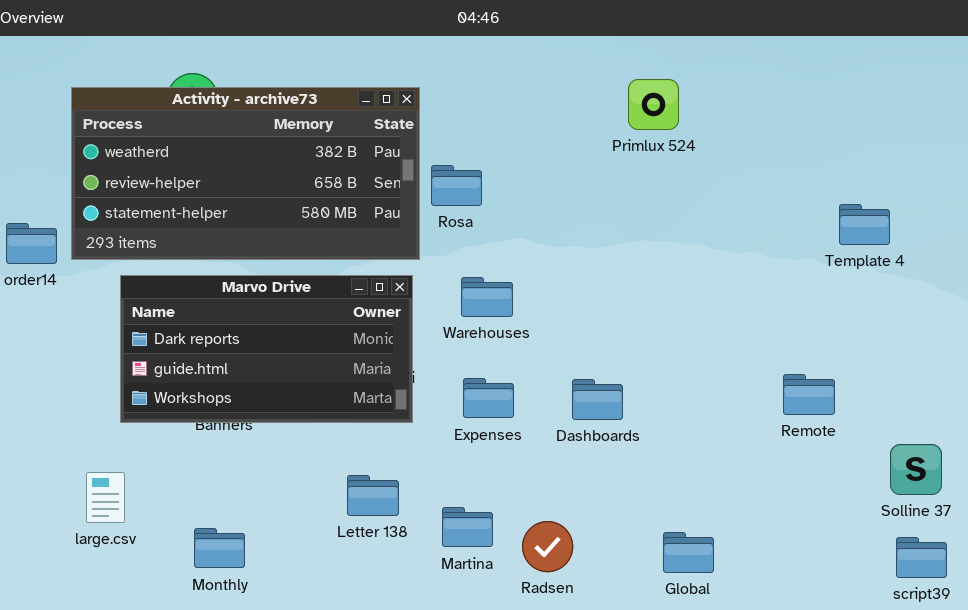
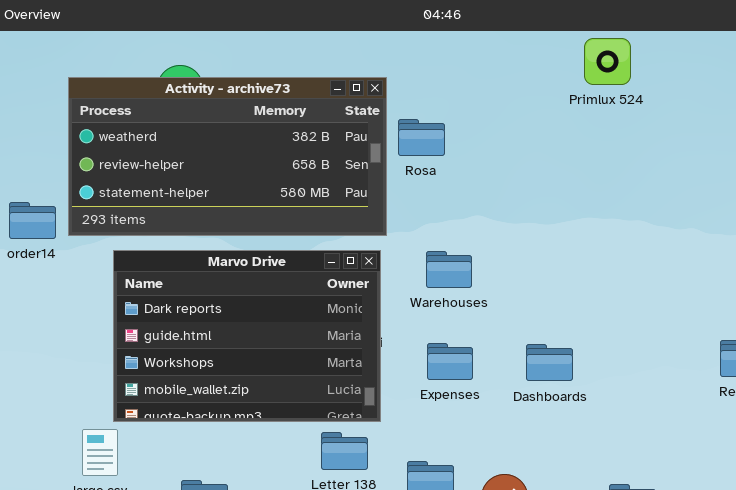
Primlux 524: [628,79,679,130] -> [584,38,631,85], moved
Rosa: [431,165,482,206] -> [398,119,445,156], moved
Marvo Drive: [120,275,413,423] -> [113,250,381,422], resized

